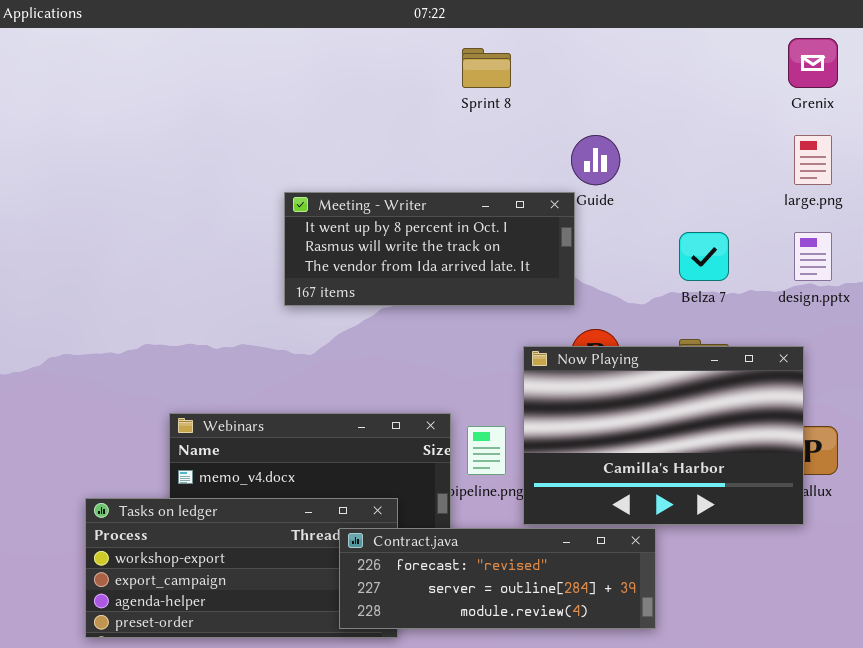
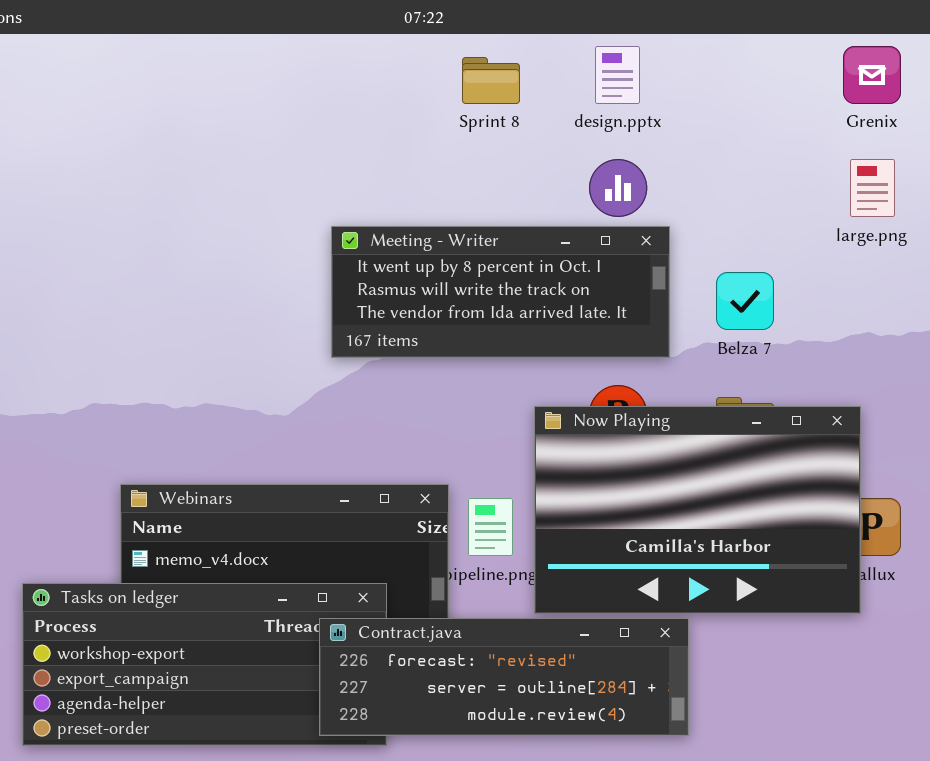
Meeting - Writer: [284,192,575,306] -> [331,226,670,358], moved
design.pptx: [794,232,832,281] -> [595,46,640,104], moved

